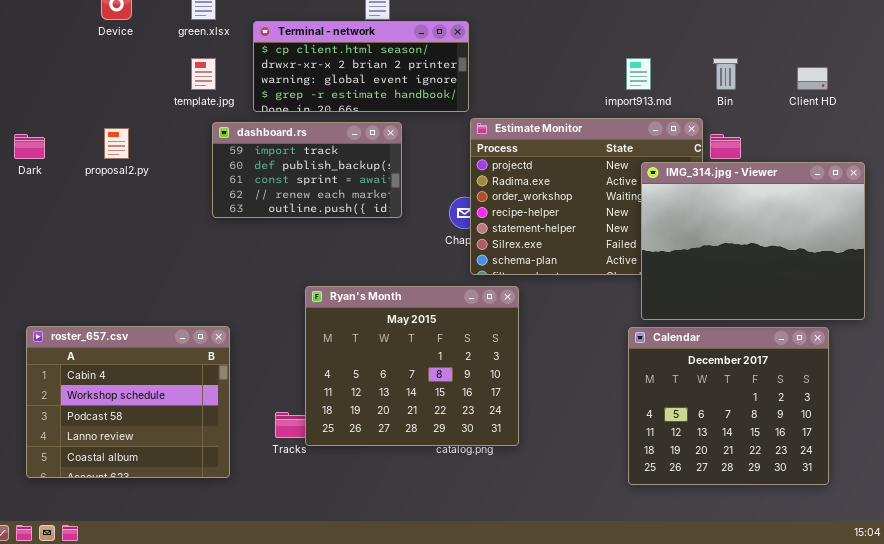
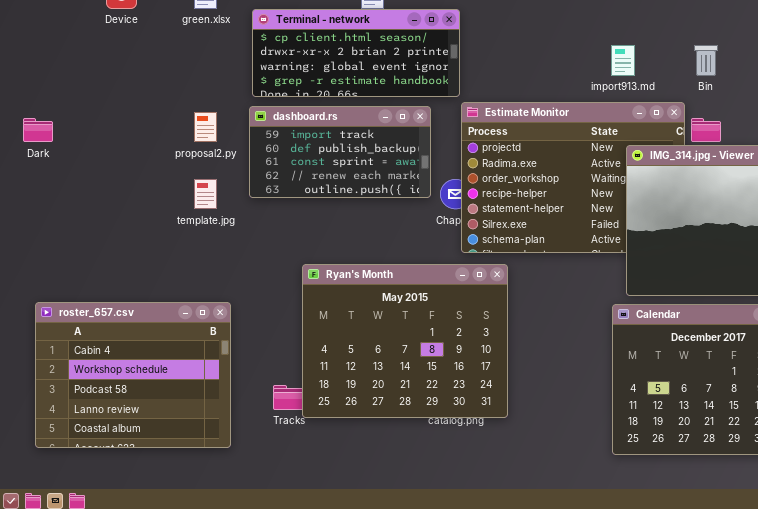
template.jpg: [191,58,216,90] -> [194,179,217,209], moved
dashboard.rs: [212,122,402,218] -> [249,106,431,198], moved
proposal2.py: [104,128,129,159] -> [194,112,217,142], moved

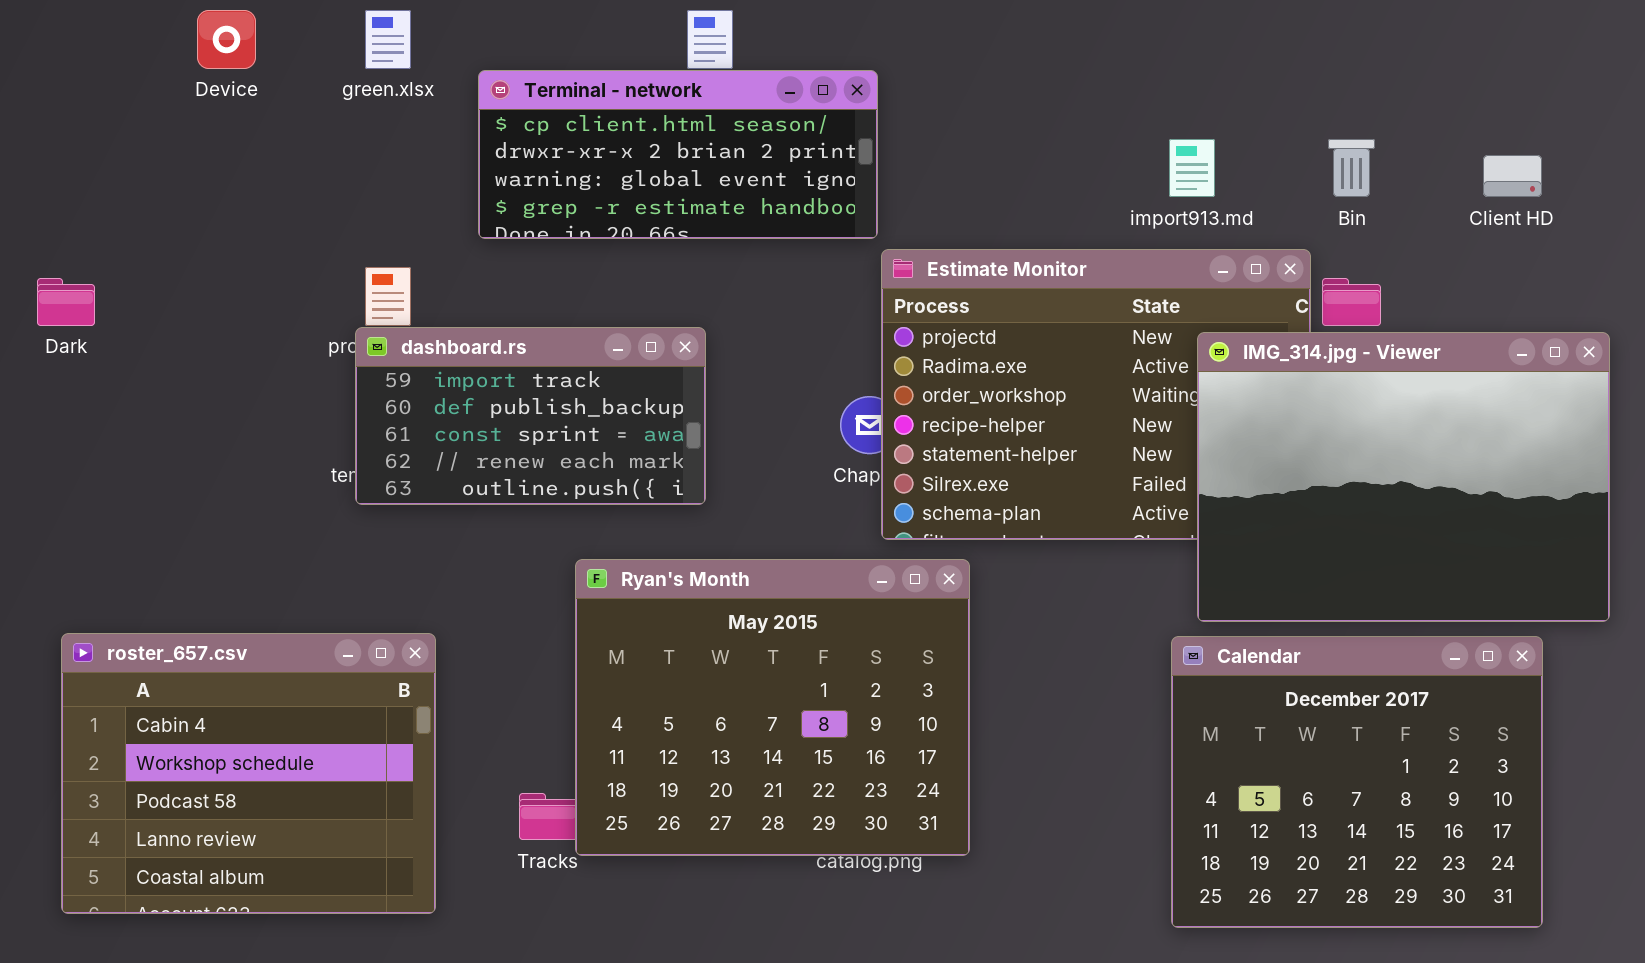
dashboard.rs: [249,106,431,198] -> [355,327,706,505], moved

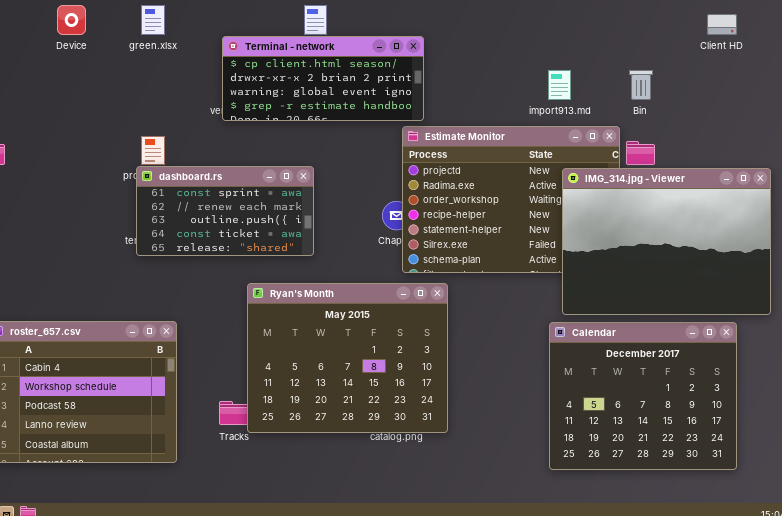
Terminal - network: [478,70,878,239] -> [222,36,424,121], moved
Client HD: [1483,155,1542,197] -> [707,14,737,35], moved
dashboard.rs: [355,327,706,505] -> [136,166,314,256], scrolled down 2 rows

